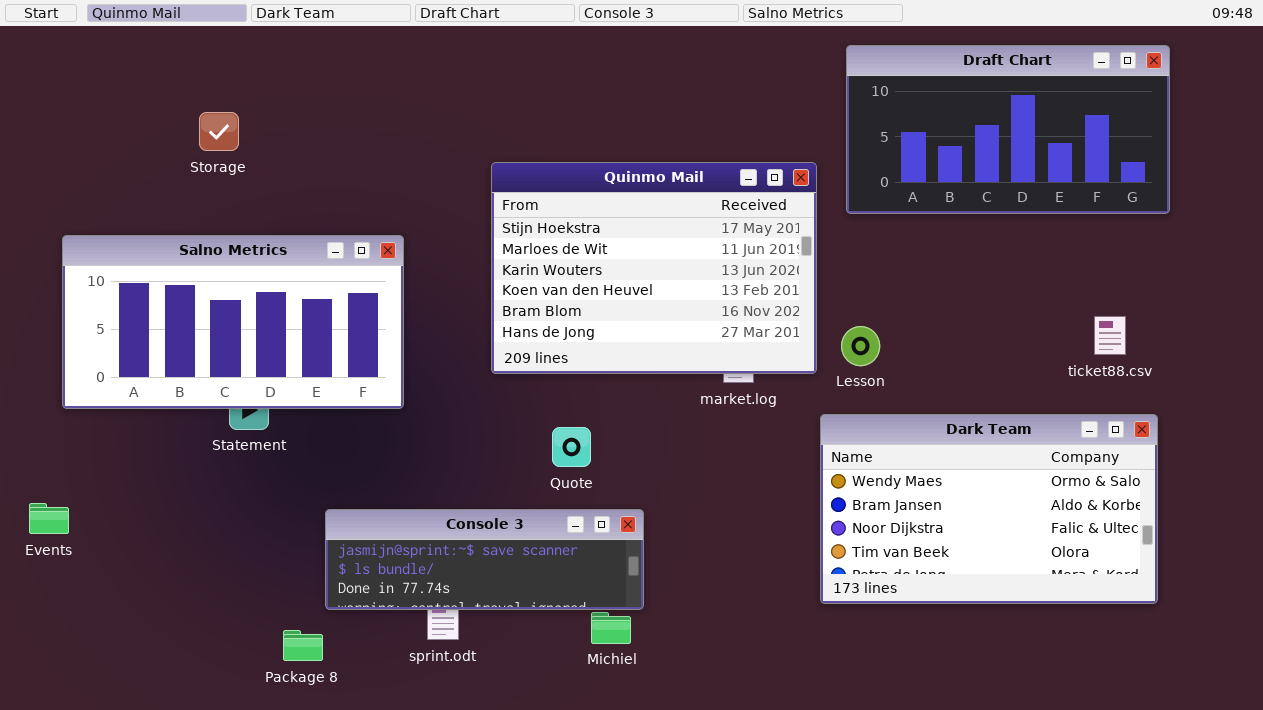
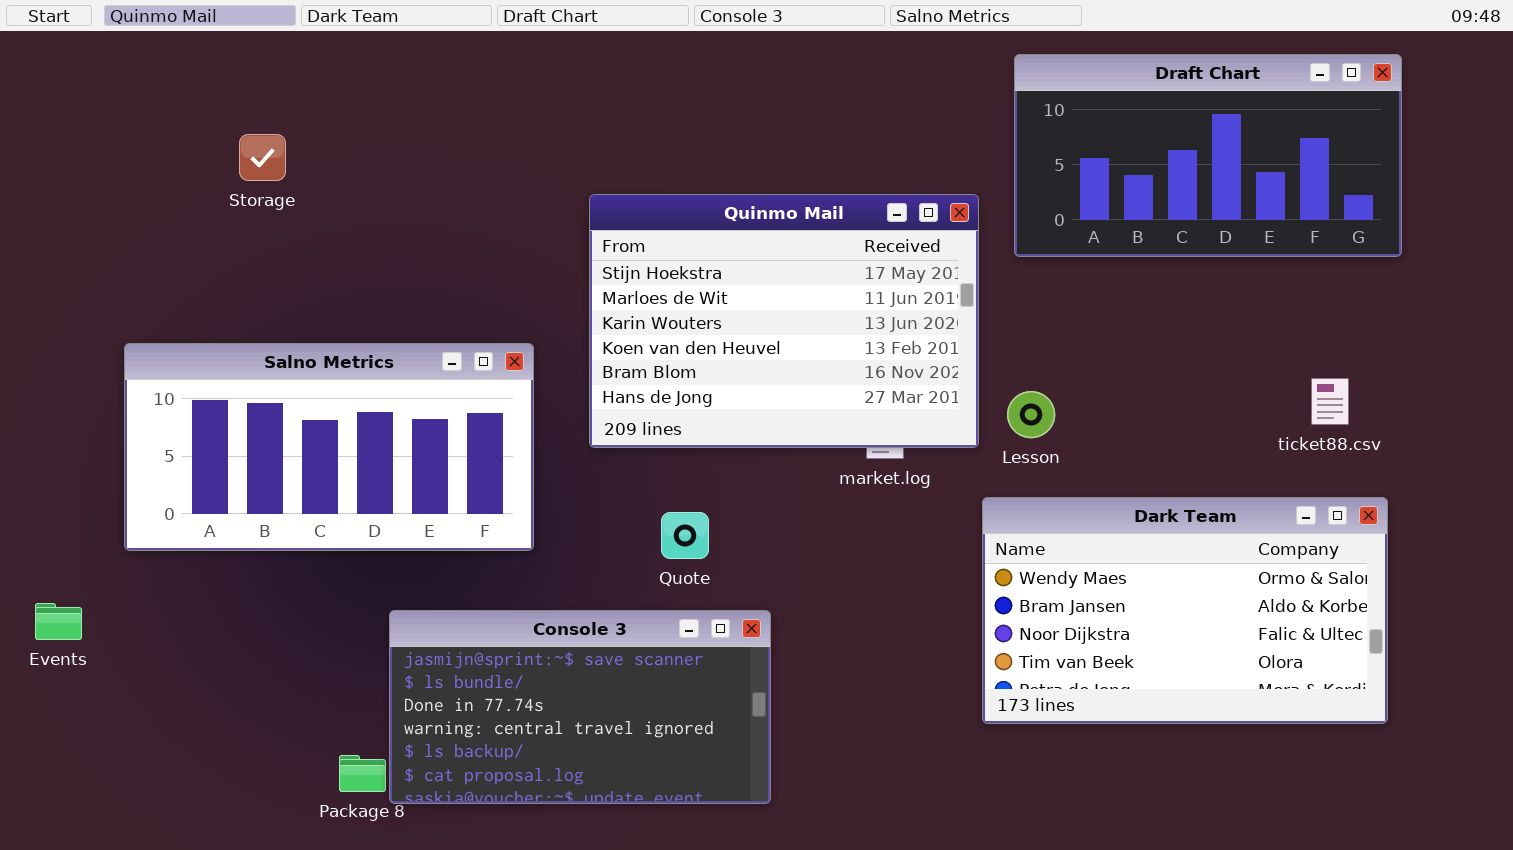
Salno Metrics: [62,235,404,409] -> [124,343,534,551], moved
Console 3: [325,509,644,610] -> [389,610,771,804], resized

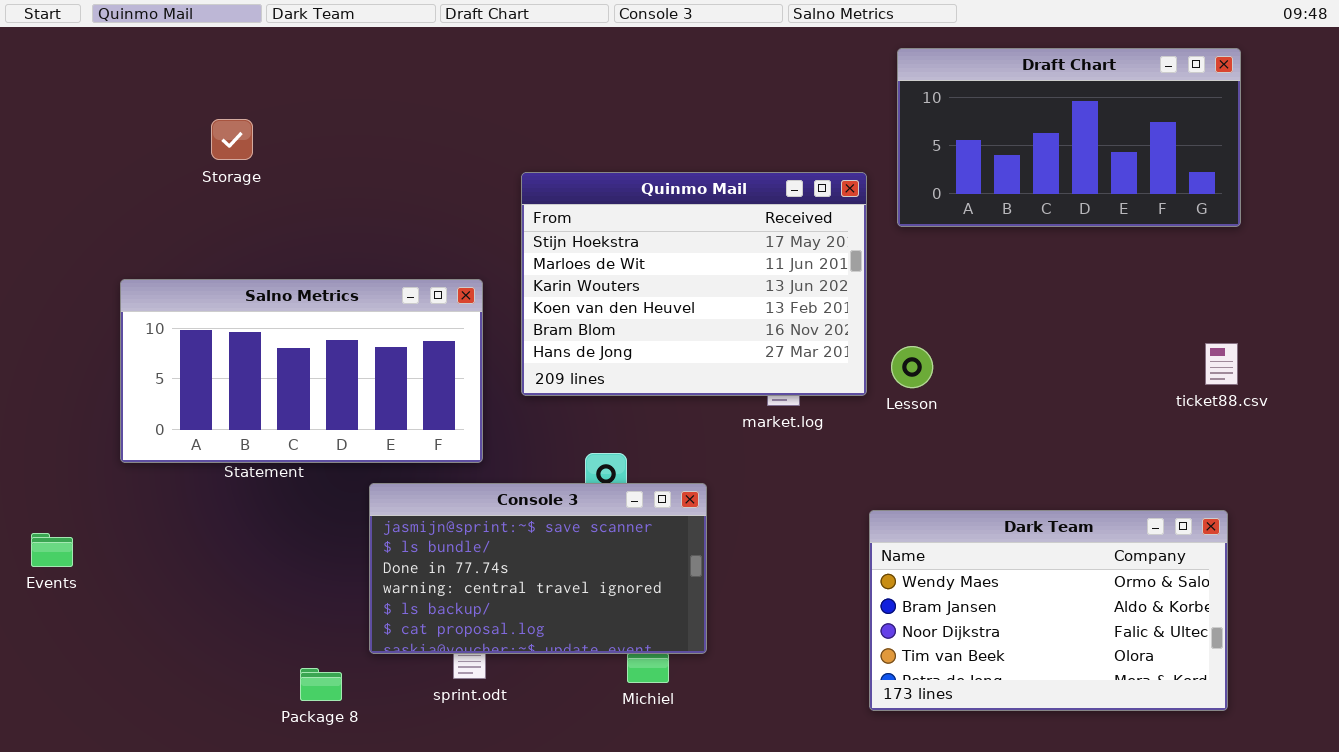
Salno Metrics: [124,343,534,551] -> [120,279,483,463], moved
ticket88.csv: [1311,378,1349,425] -> [1205,343,1238,385], moved
Dark Team: [982,497,1388,724] -> [869,510,1228,711], moved
Console 3: [389,610,771,804] -> [369,483,707,654], moved

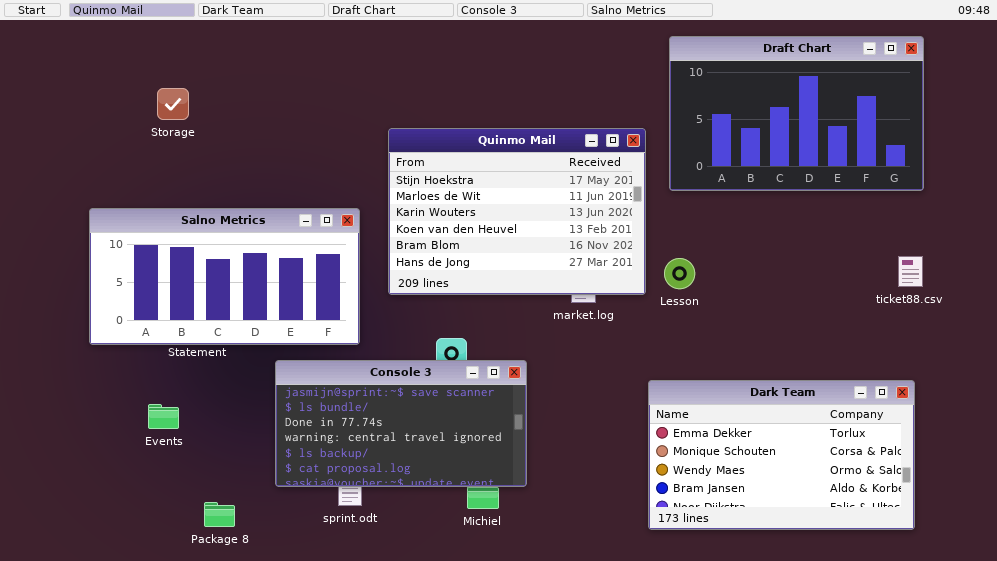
Draft Chart: [897,48,1241,227] -> [669,36,924,191], resized
Dark Team: [869,510,1228,711] -> [648,380,915,530], scrolled up 2 rows
Events: [31,533,73,567] -> [148,404,179,429], moved
Package 8: [300,668,342,701] -> [204,502,235,527], moved

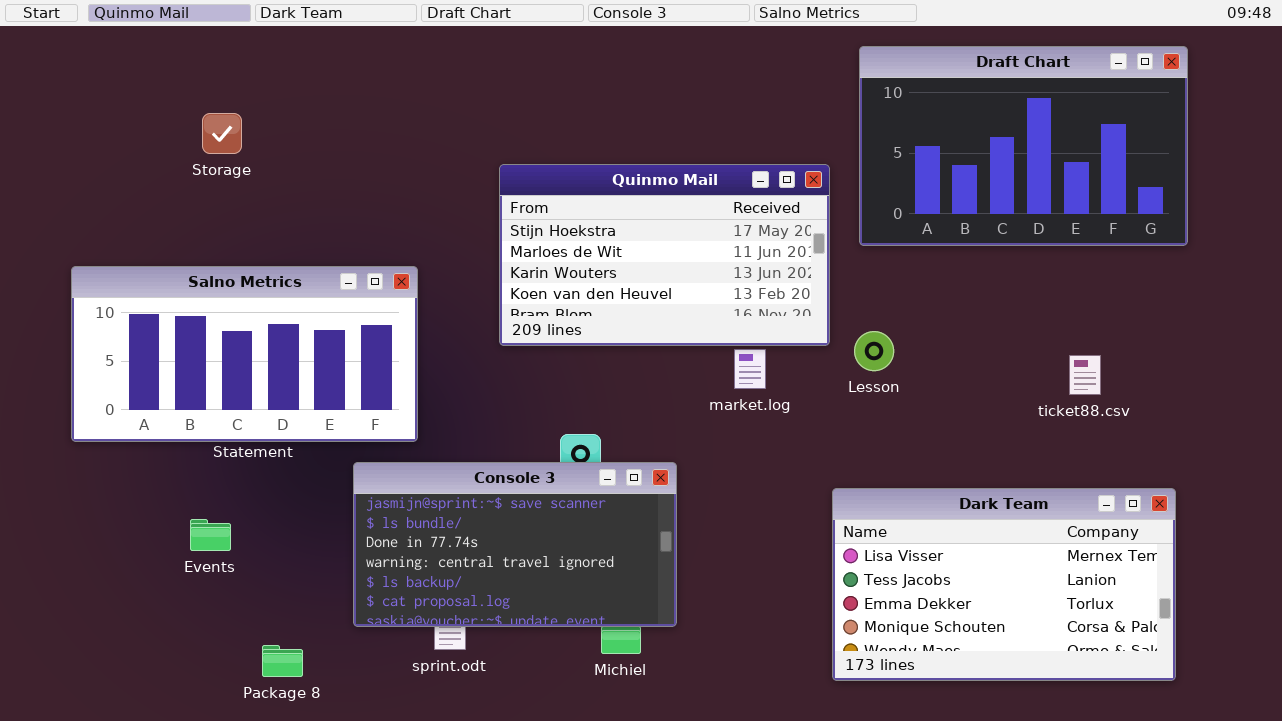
Quinmo Mail: [388,128,646,295] -> [499,164,830,346], resized
Salno Metrics: [89,208,360,345] -> [71,266,418,442], moved
ticket88.csv: [898,256,923,287] -> [1069,355,1101,395], moved
Dark Team: [648,380,915,530] -> [832,488,1176,681], scrolled up 2 rows

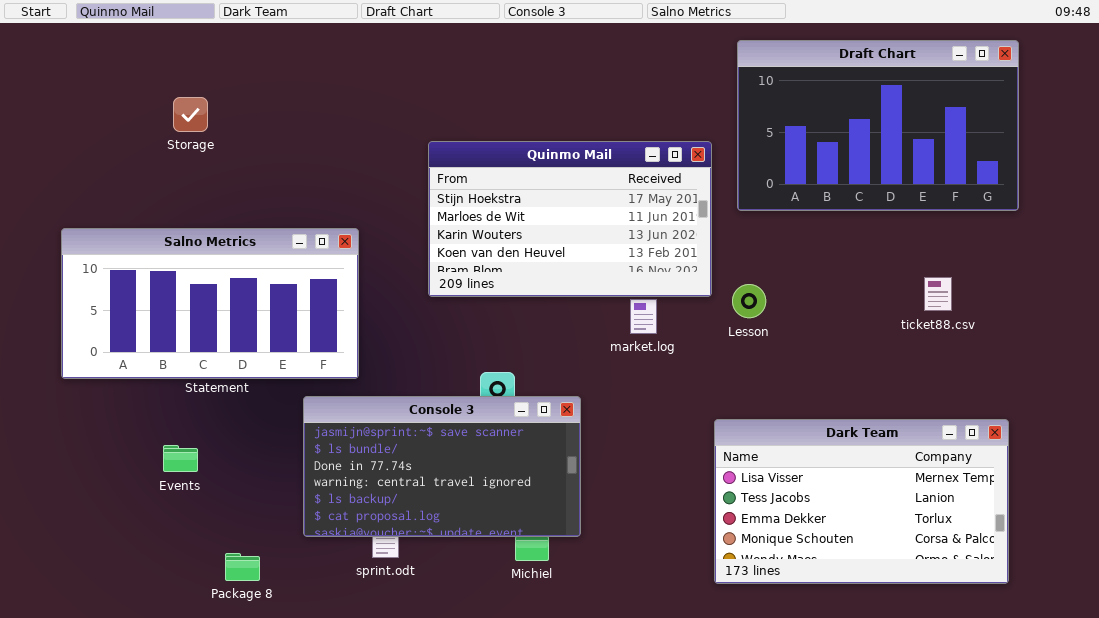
ticket88.csv: [1069,355,1101,395] -> [924,277,952,311], moved

